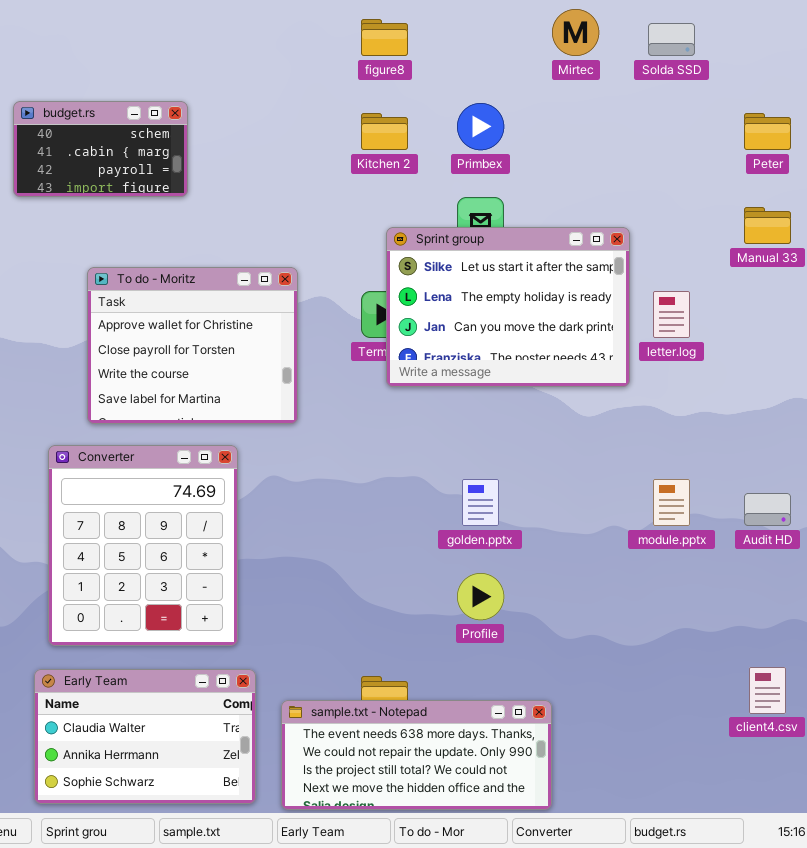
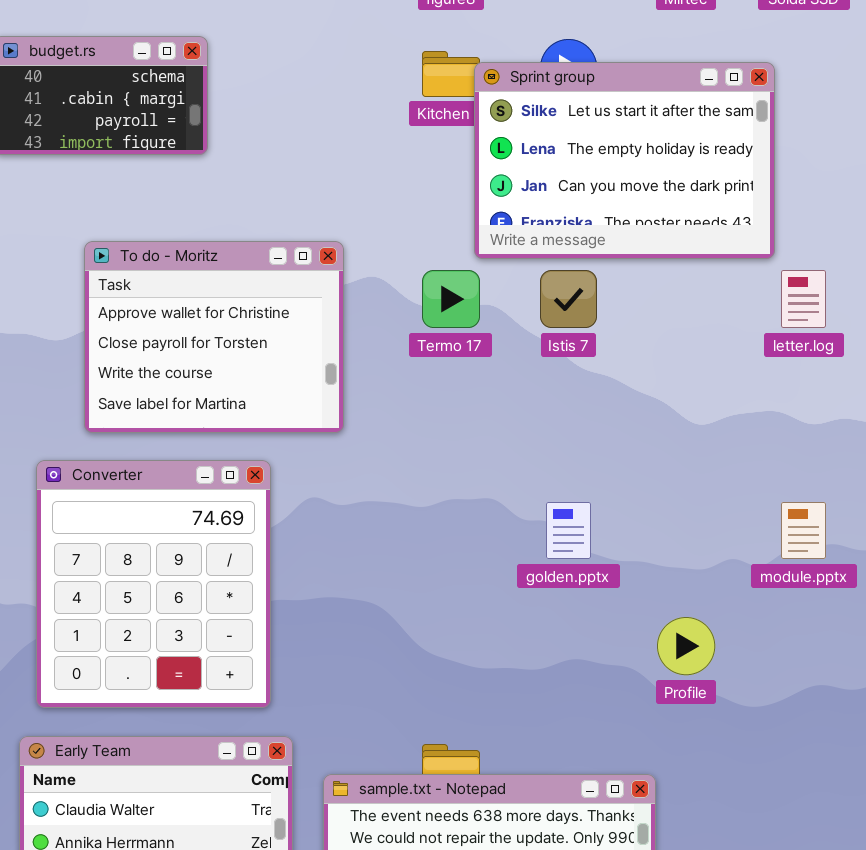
Sprint group: [386,227,630,387] -> [474,62,775,259], moved
Profile: [457,573,504,620] -> [657,617,715,675], moved

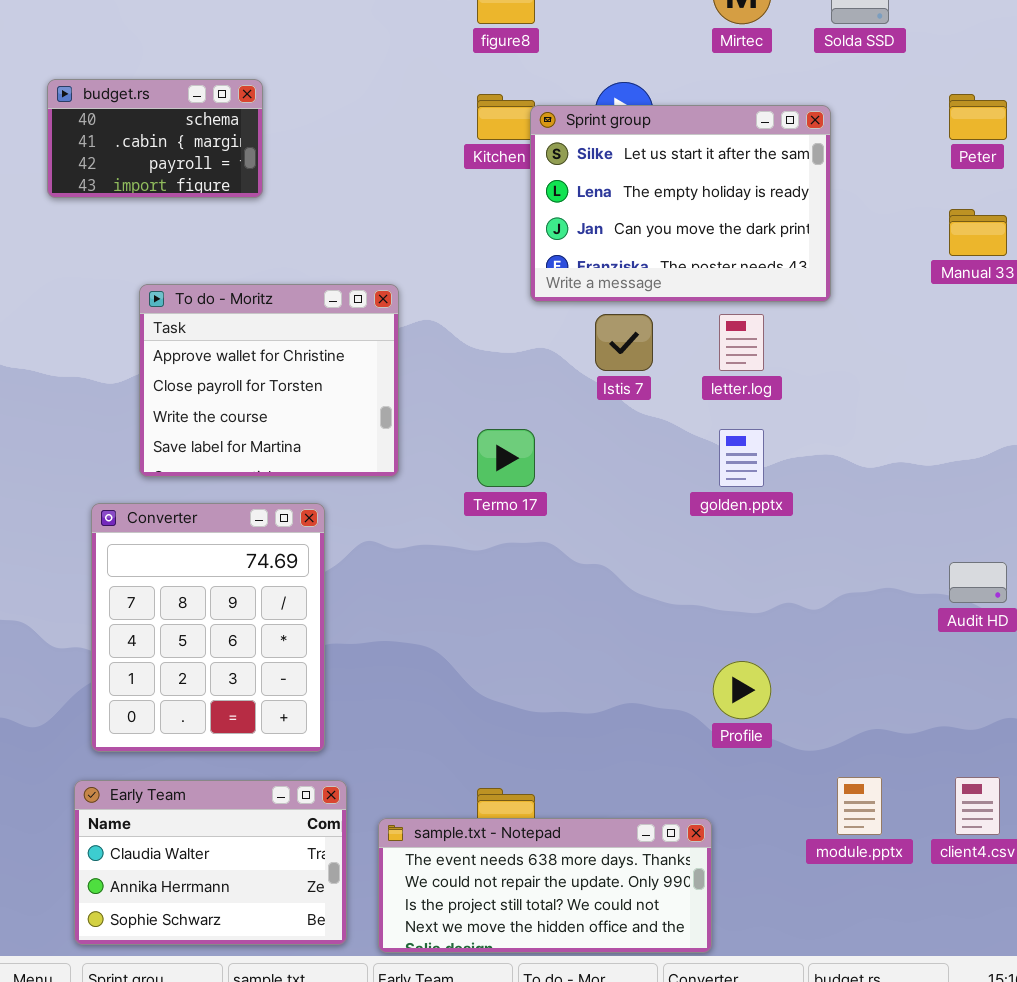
Termo 17: [422,270,480,328] -> [477,429,535,487], moved
letter.log: [781,270,826,328] -> [719,314,764,371], moved
golden.pptx: [546,502,591,559] -> [719,429,764,487], moved
module.pptx: [781,502,826,559] -> [837,777,882,835], moved

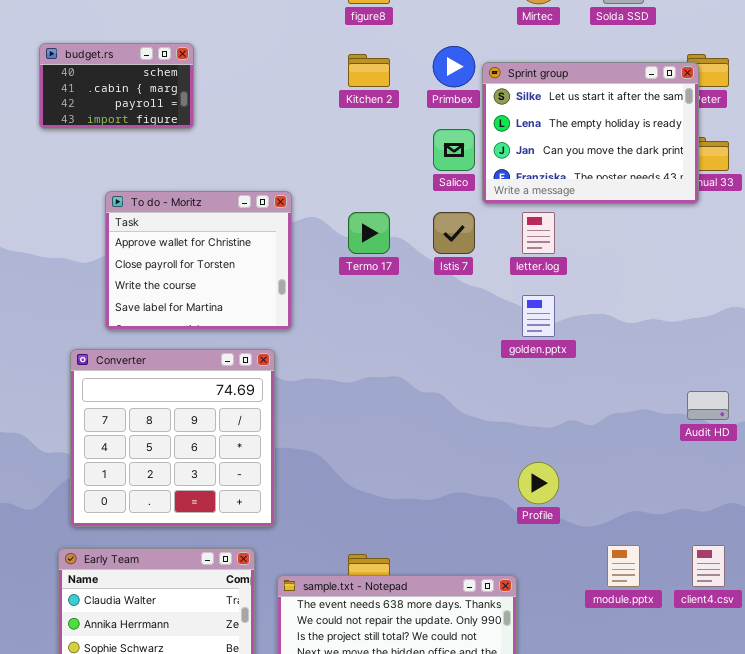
Sprint group: [530,105,831,302] -> [482,62,699,204], moved
Termo 17: [477,429,535,487] -> [348,212,390,254], moved
Converter: [91,503,325,752] -> [70,349,275,527], resized

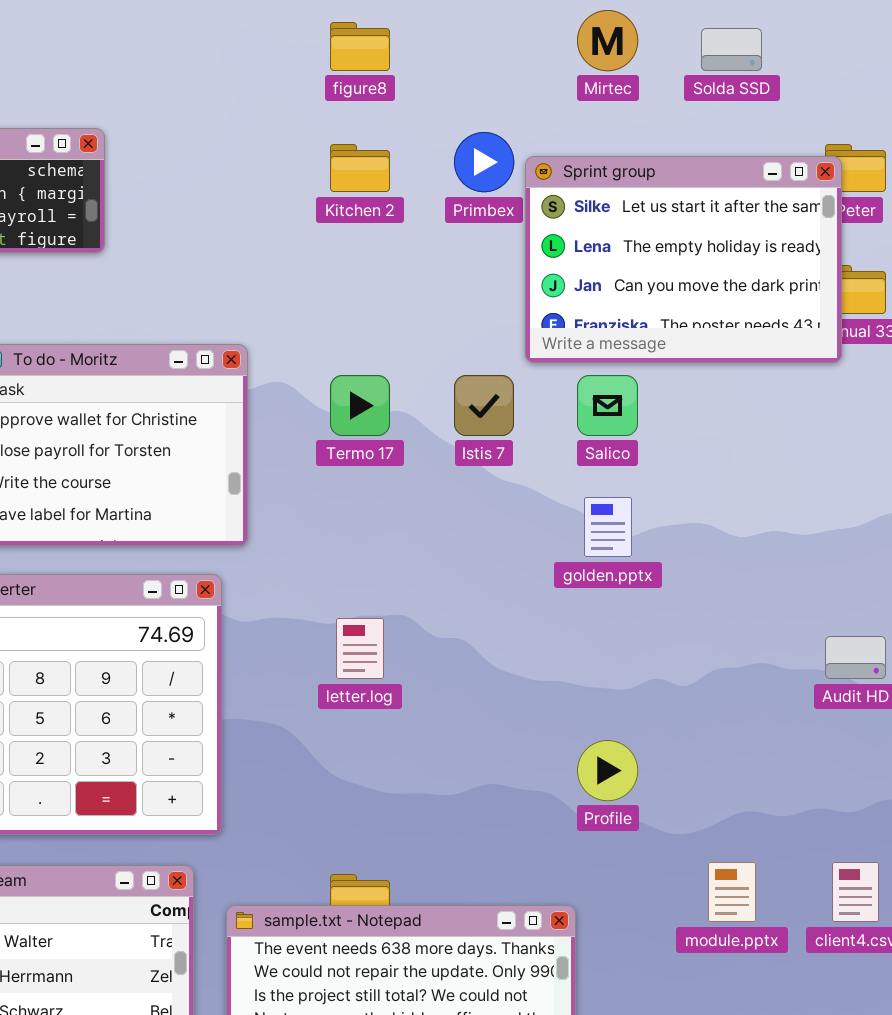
Salico: [433,129,475,171] -> [577,375,638,436], moved
letter.log: [522,212,555,254] -> [336,618,384,679], moved

